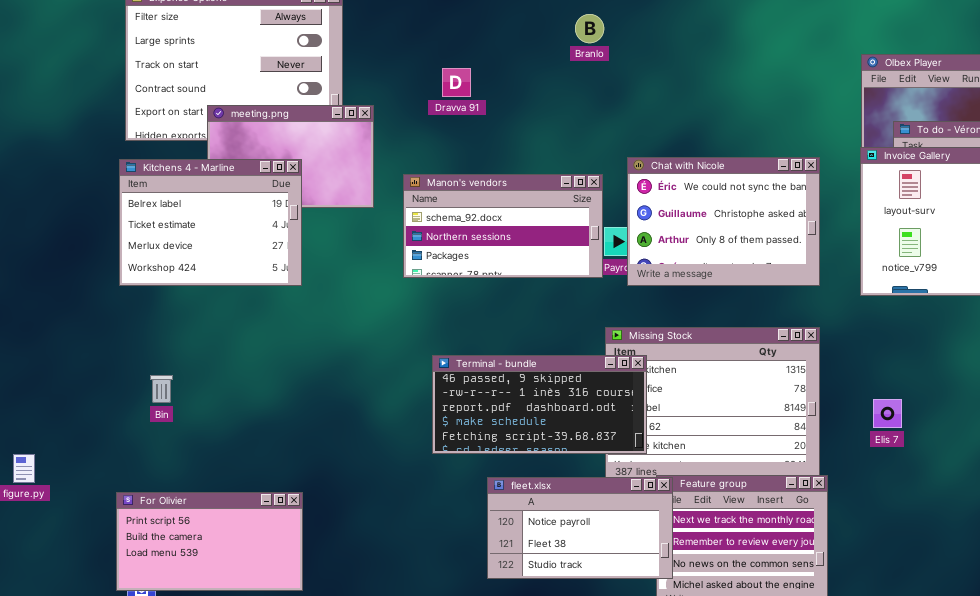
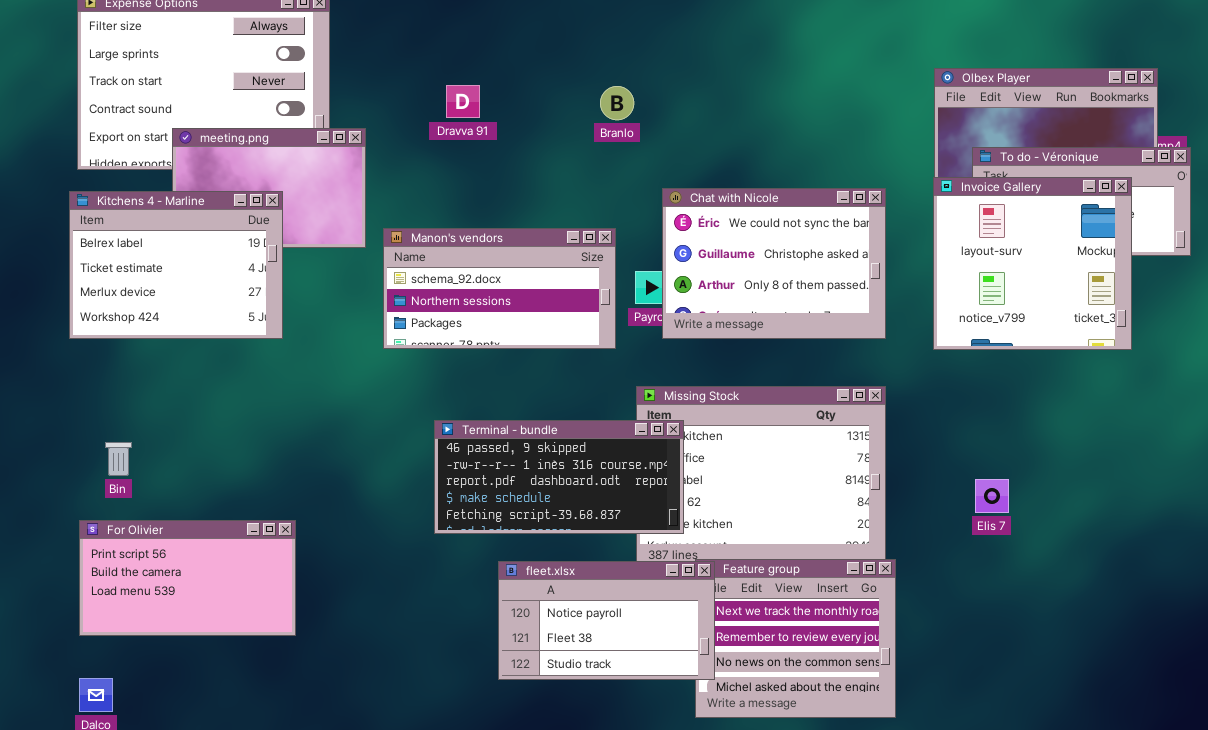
Branlo: [575,14,604,43] -> [600,86,634,120], moved
Manon's vendors: [403,174,603,278] -> [383,228,616,349], moved
Elis 7: [873,399,902,428] -> [975,479,1009,513], moved
For Olivier: [116,492,303,591] -> [79,520,296,636], moved

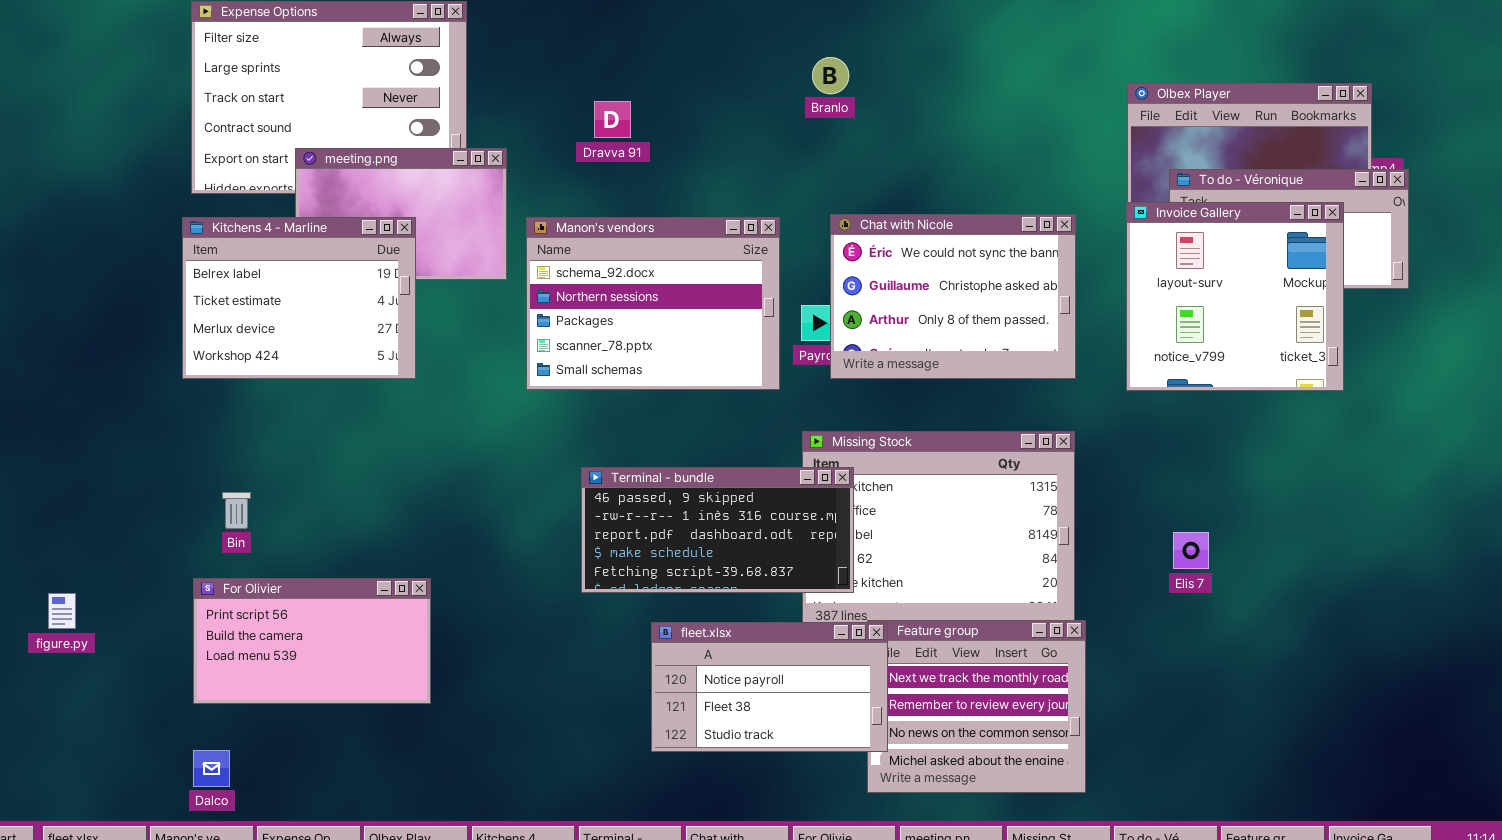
Branlo: [600,86,634,120] -> [812,57,849,94], moved
Manon's vendors: [383,228,616,349] -> [526,217,780,390], resized

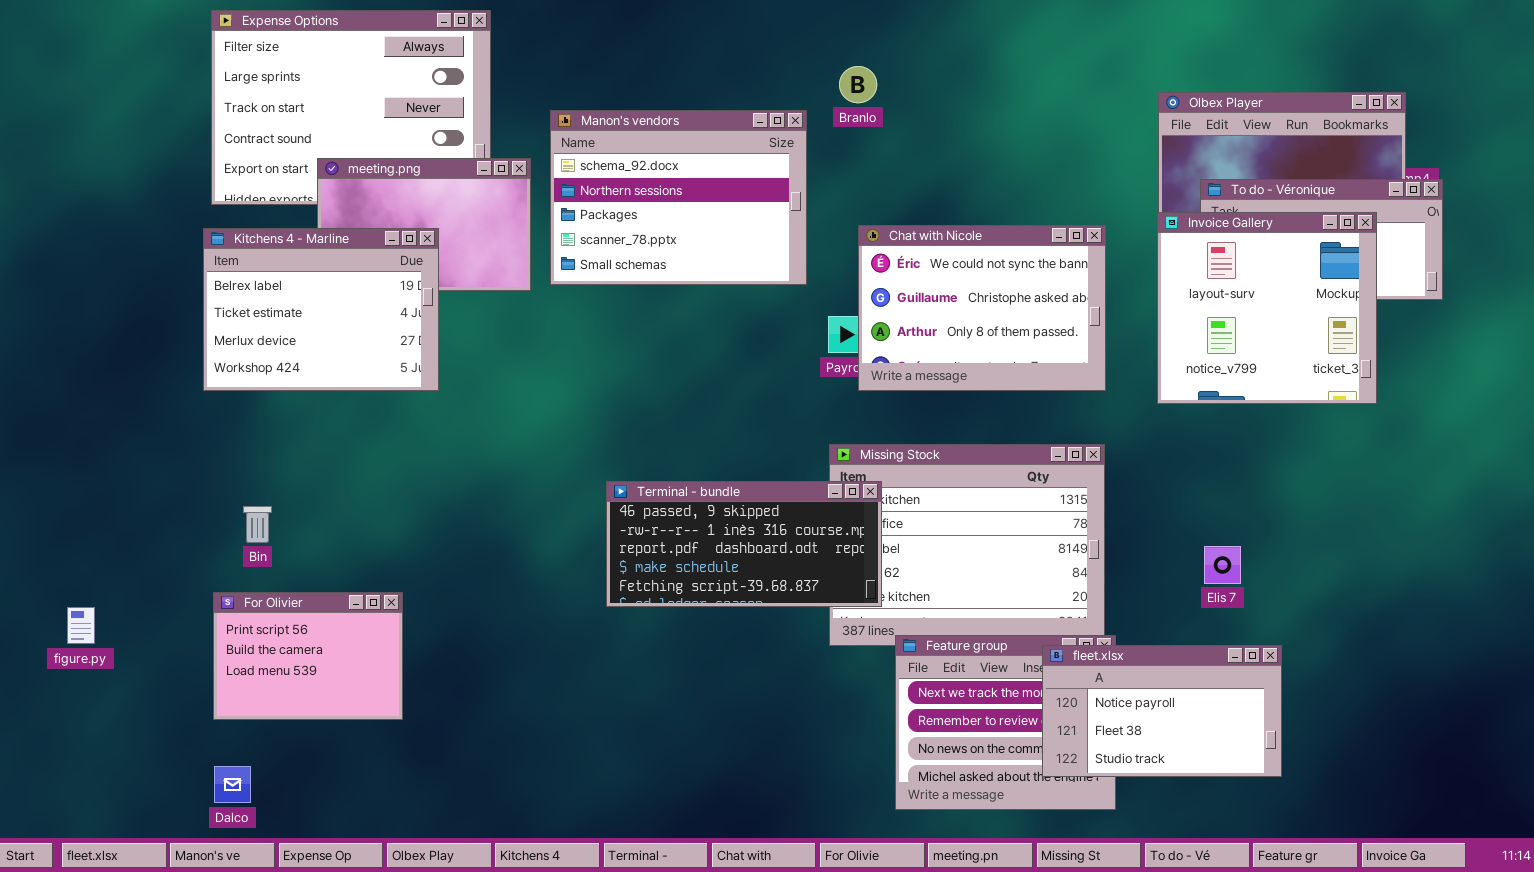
Manon's vendors: [526,217,780,390] -> [550,110,807,285], moved
For Olivier: [193,578,431,704] -> [213,592,403,720], resized
fleet.xlsx: [651,622,888,752] -> [1042,645,1282,777], moved

